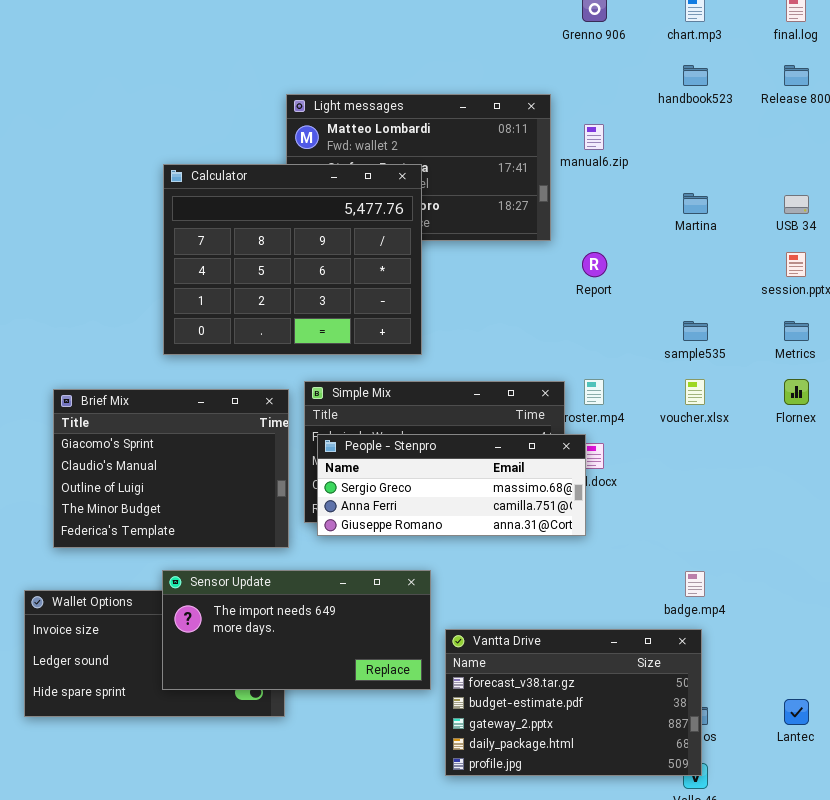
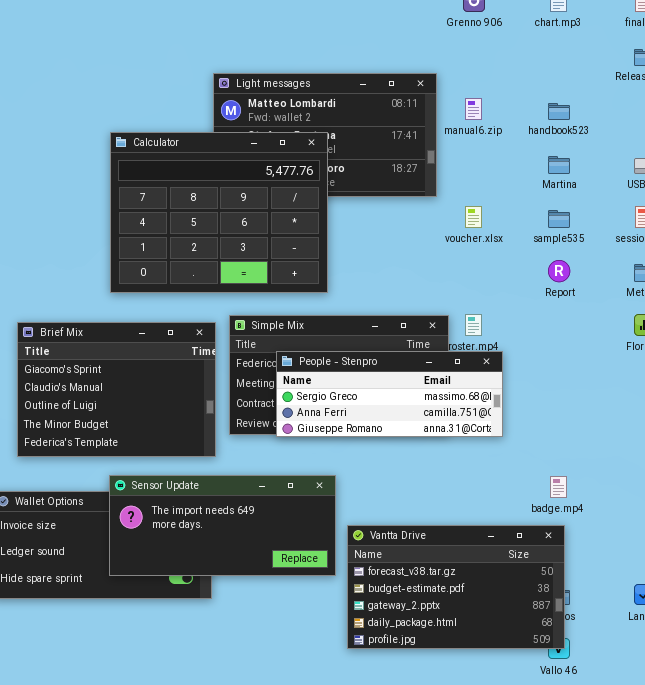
handbook523: [683,65,708,86] -> [548,103,570,120], moved
Report: [582,252,607,277] -> [548,260,570,282], moved
sample535: [683,321,708,341] -> [548,210,570,228], moved
voucher.xlsx: [685,379,705,405] -> [465,206,482,228], moved
People - Stenpro: [317,434,586,536] -> [276,351,503,437], moved

